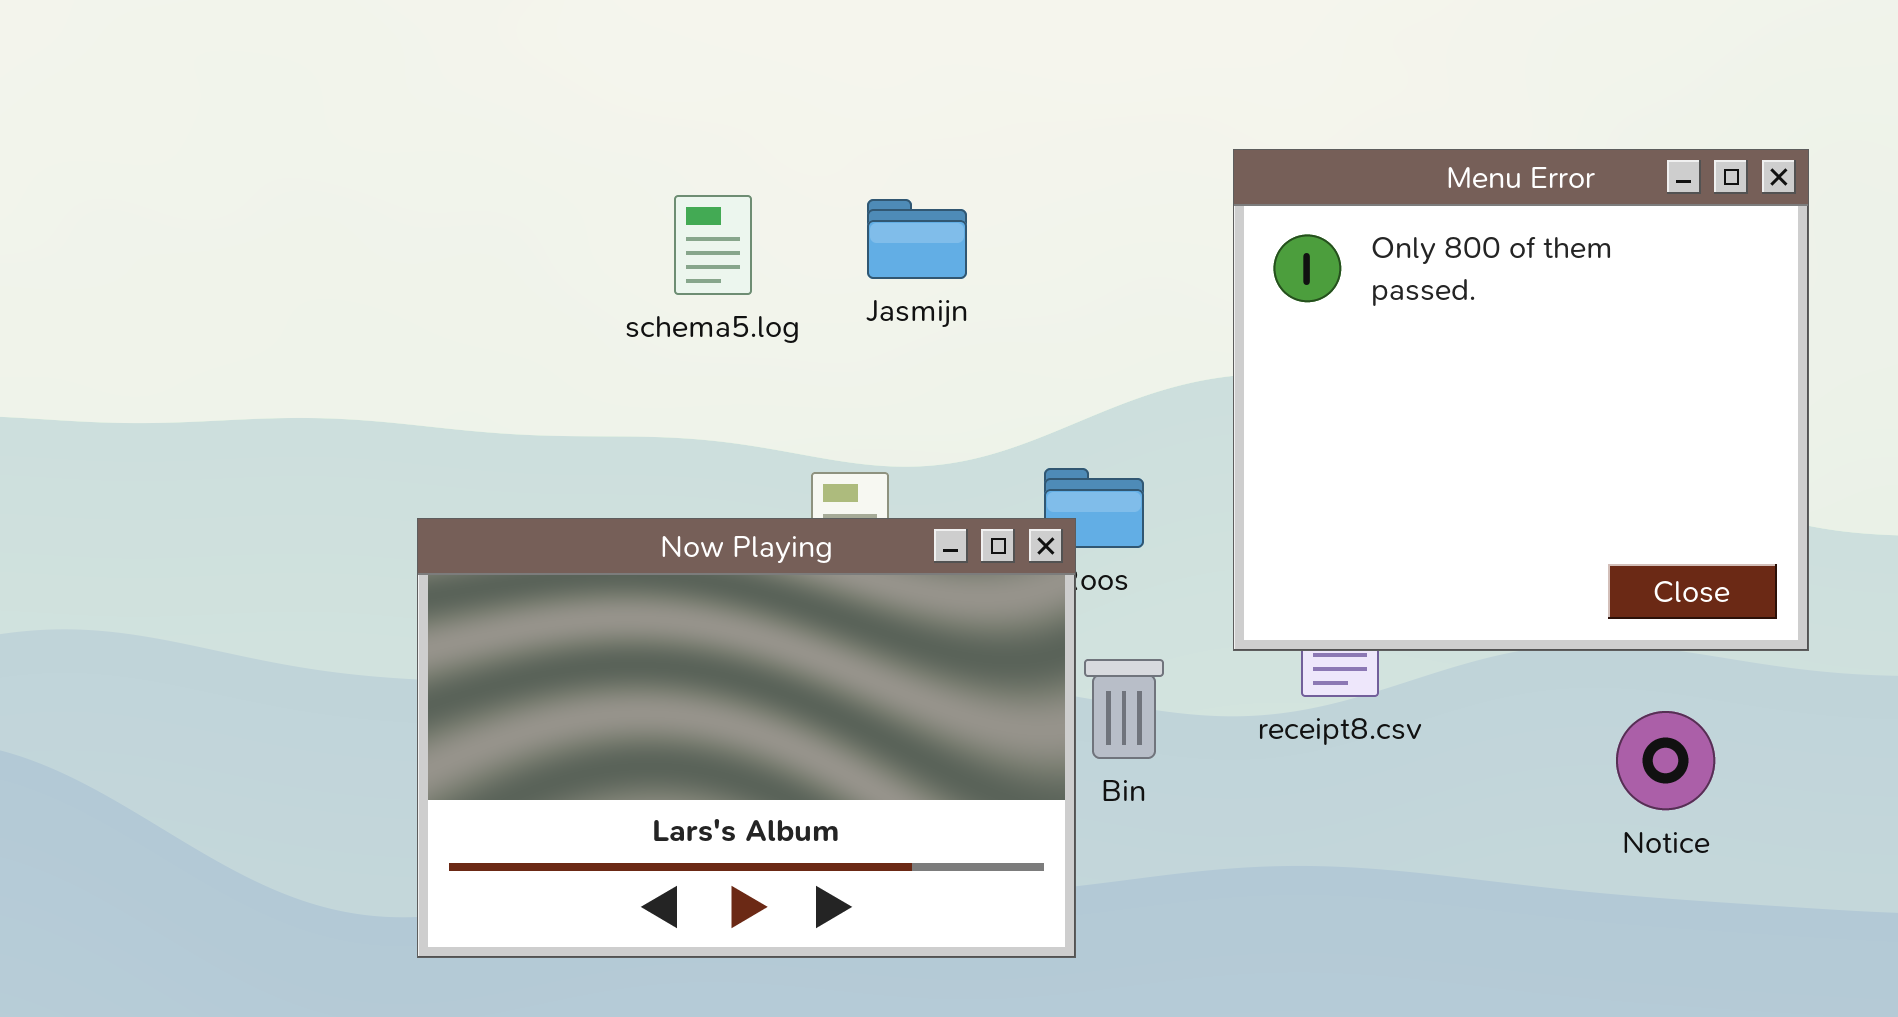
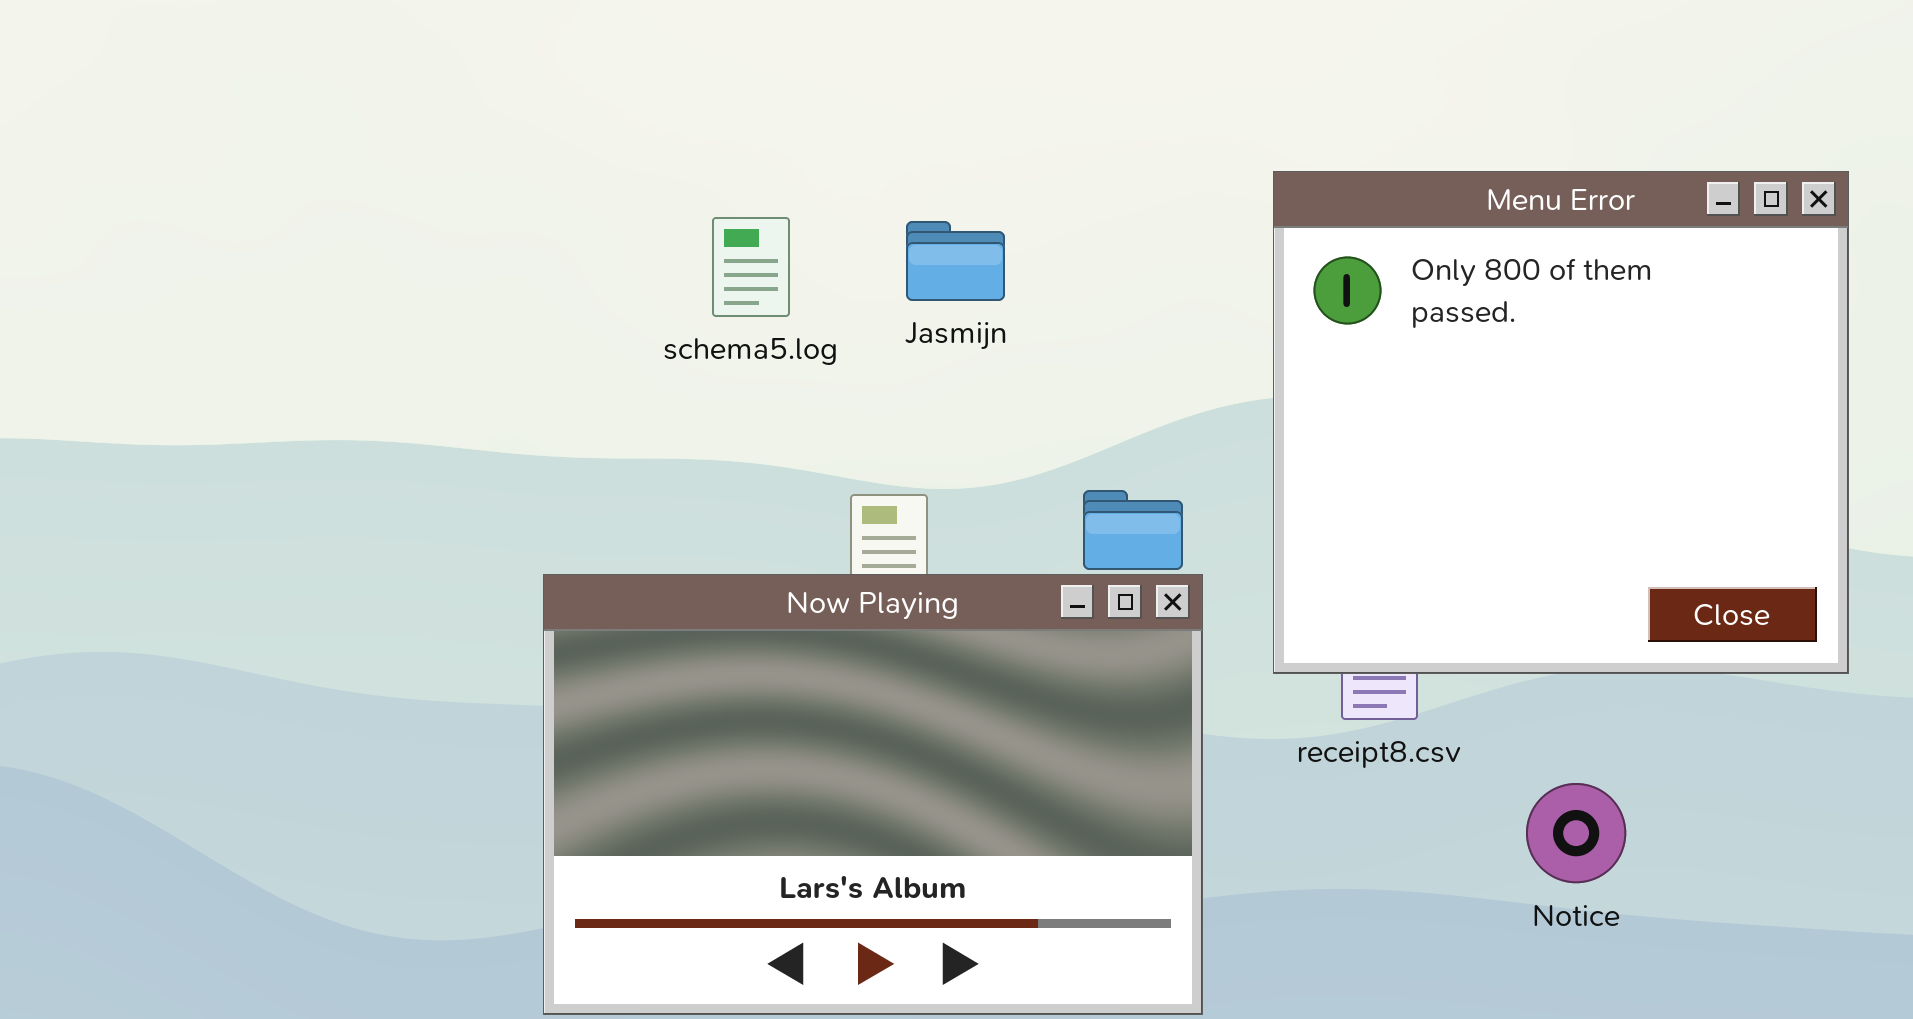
Now Playing: [417,518,1076,958] -> [543,574,1203,1015], moved
Notice: [1616,711,1715,810] -> [1526,783,1626,883], moved

